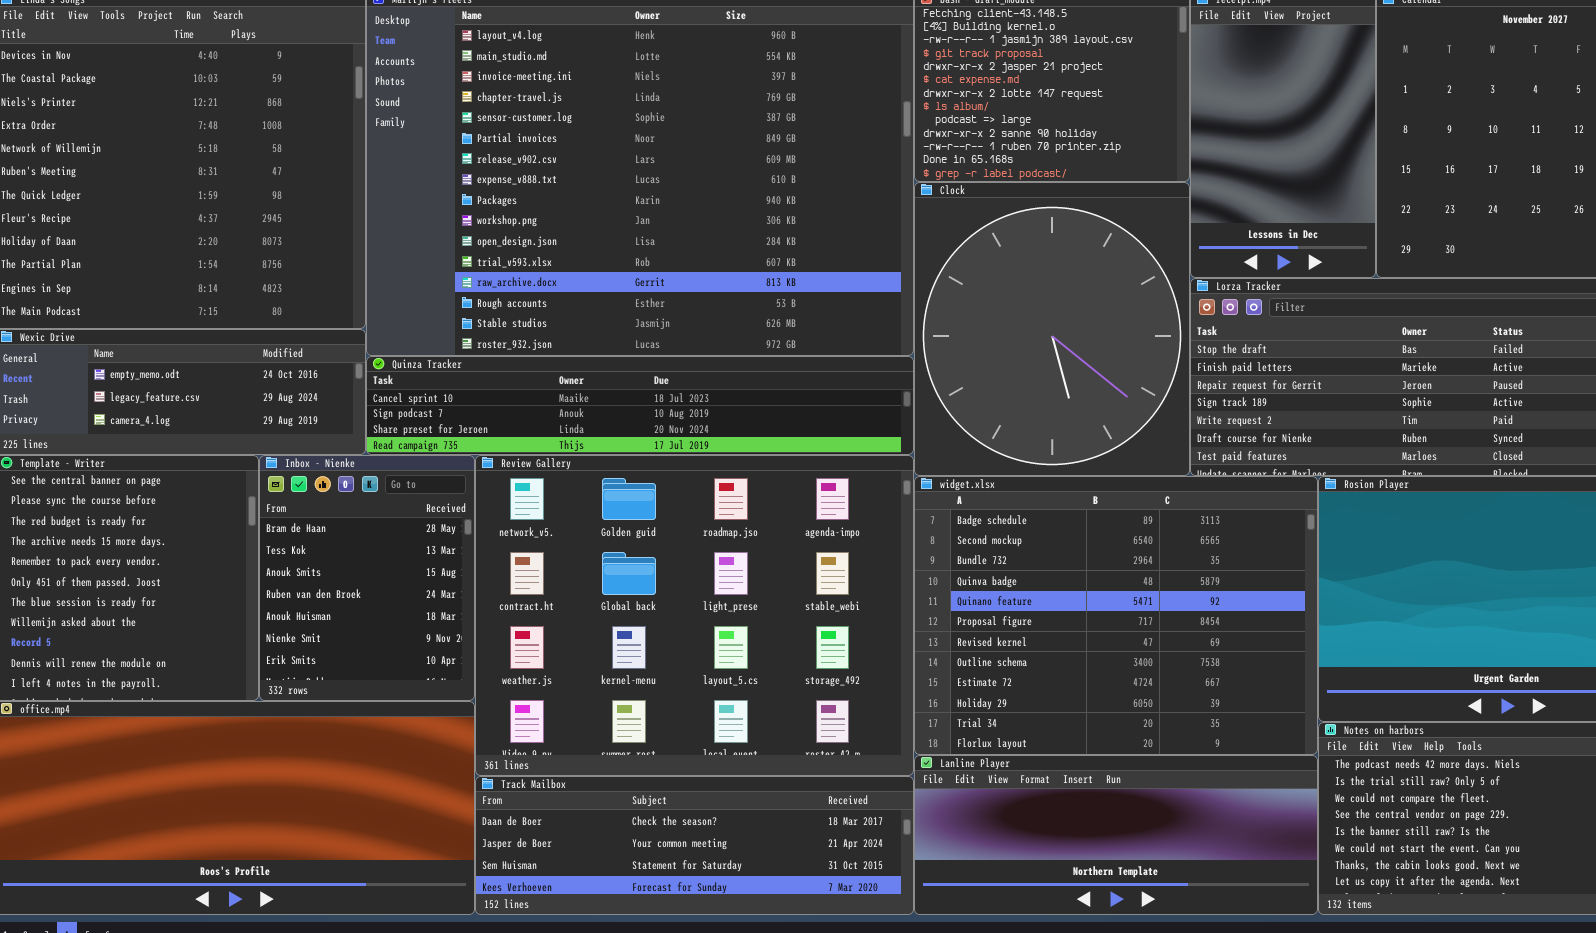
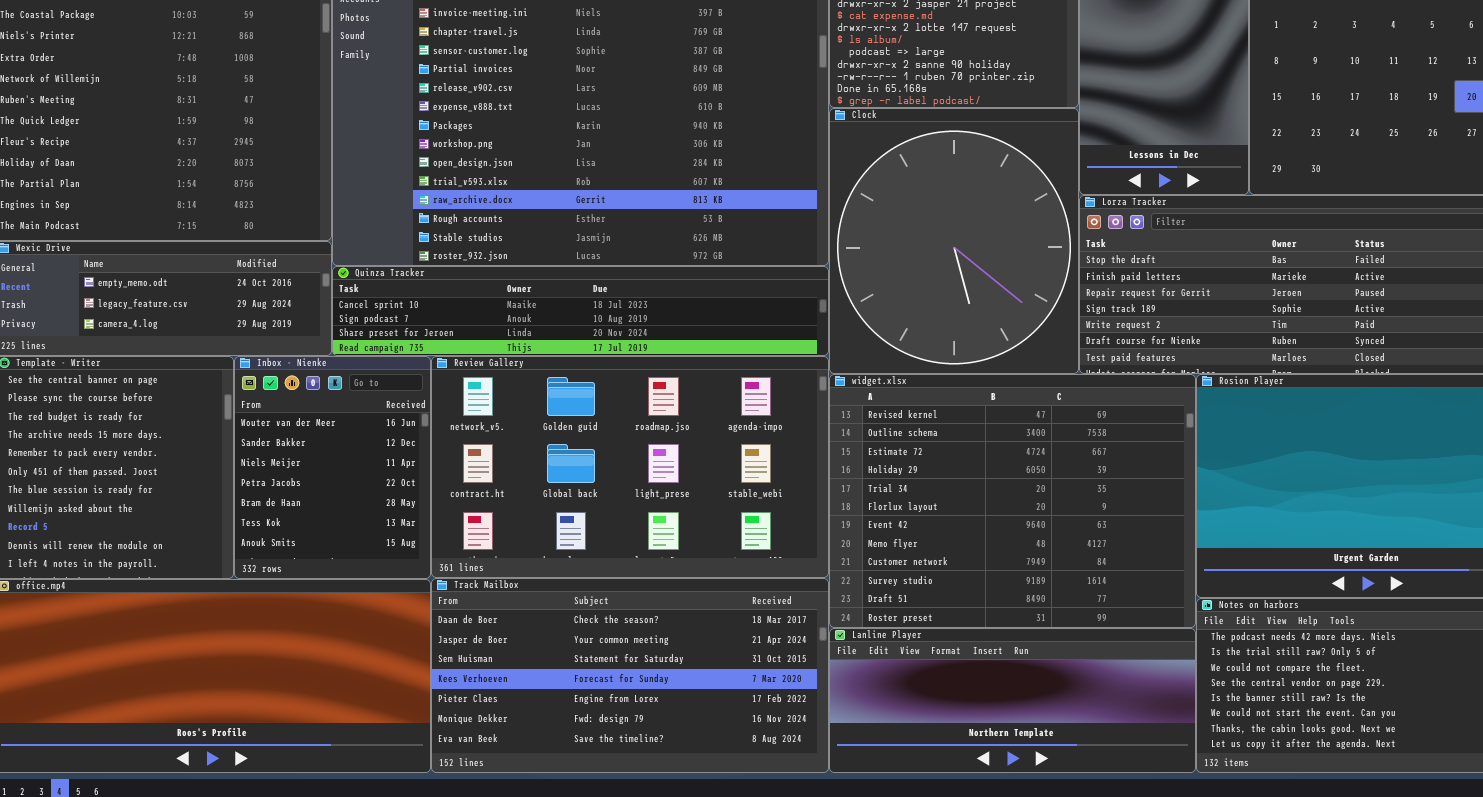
Inbox - Nienke: [259,455,475,701] -> [234,356,431,579], scrolled up 4 rows
Review Gallery: [475,455,914,776] -> [431,356,829,578], resized
widget.xlsx: [914,476,1318,755] -> [829,374,1196,628], scrolled down 6 rows
Track Mailbox: [475,776,914,915] -> [431,578,829,773], resized

